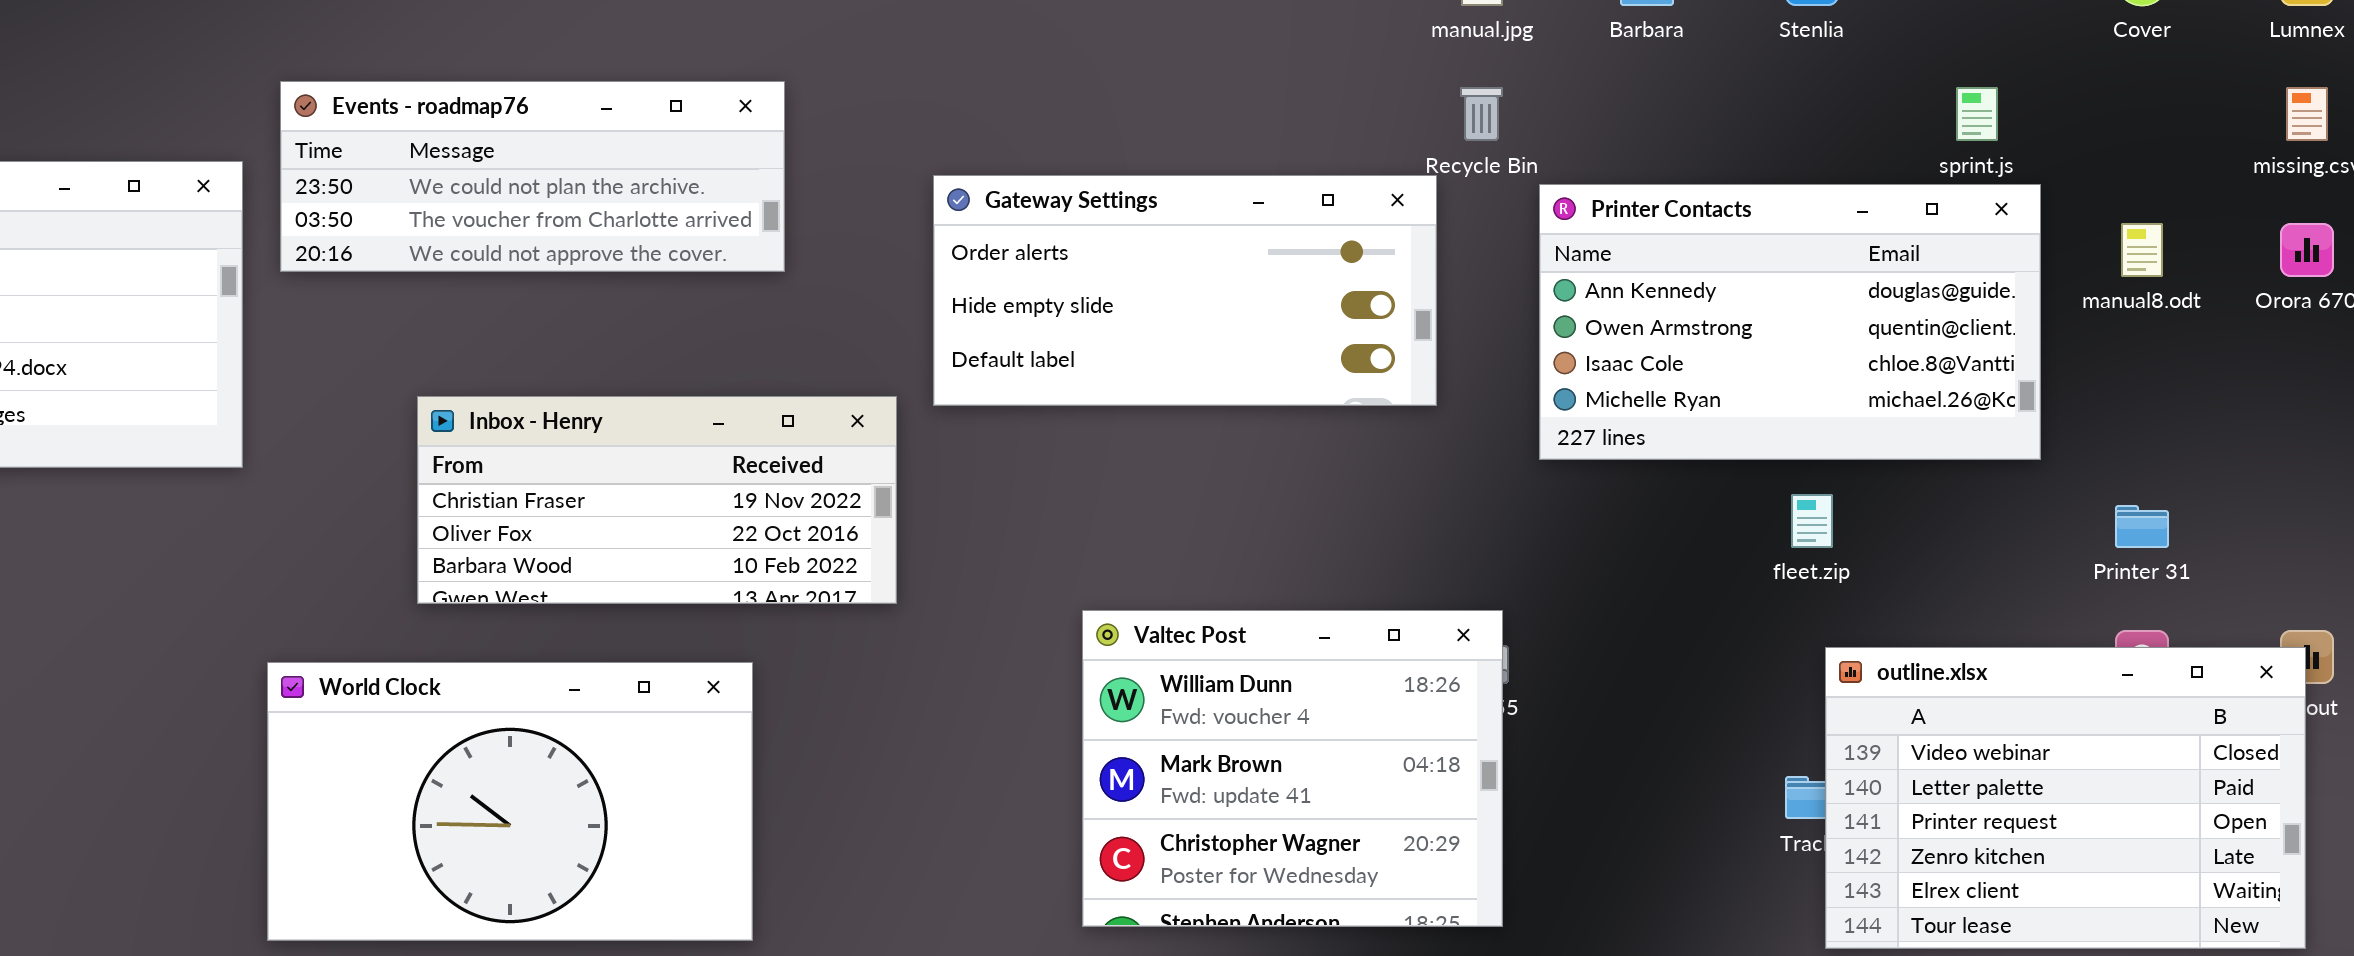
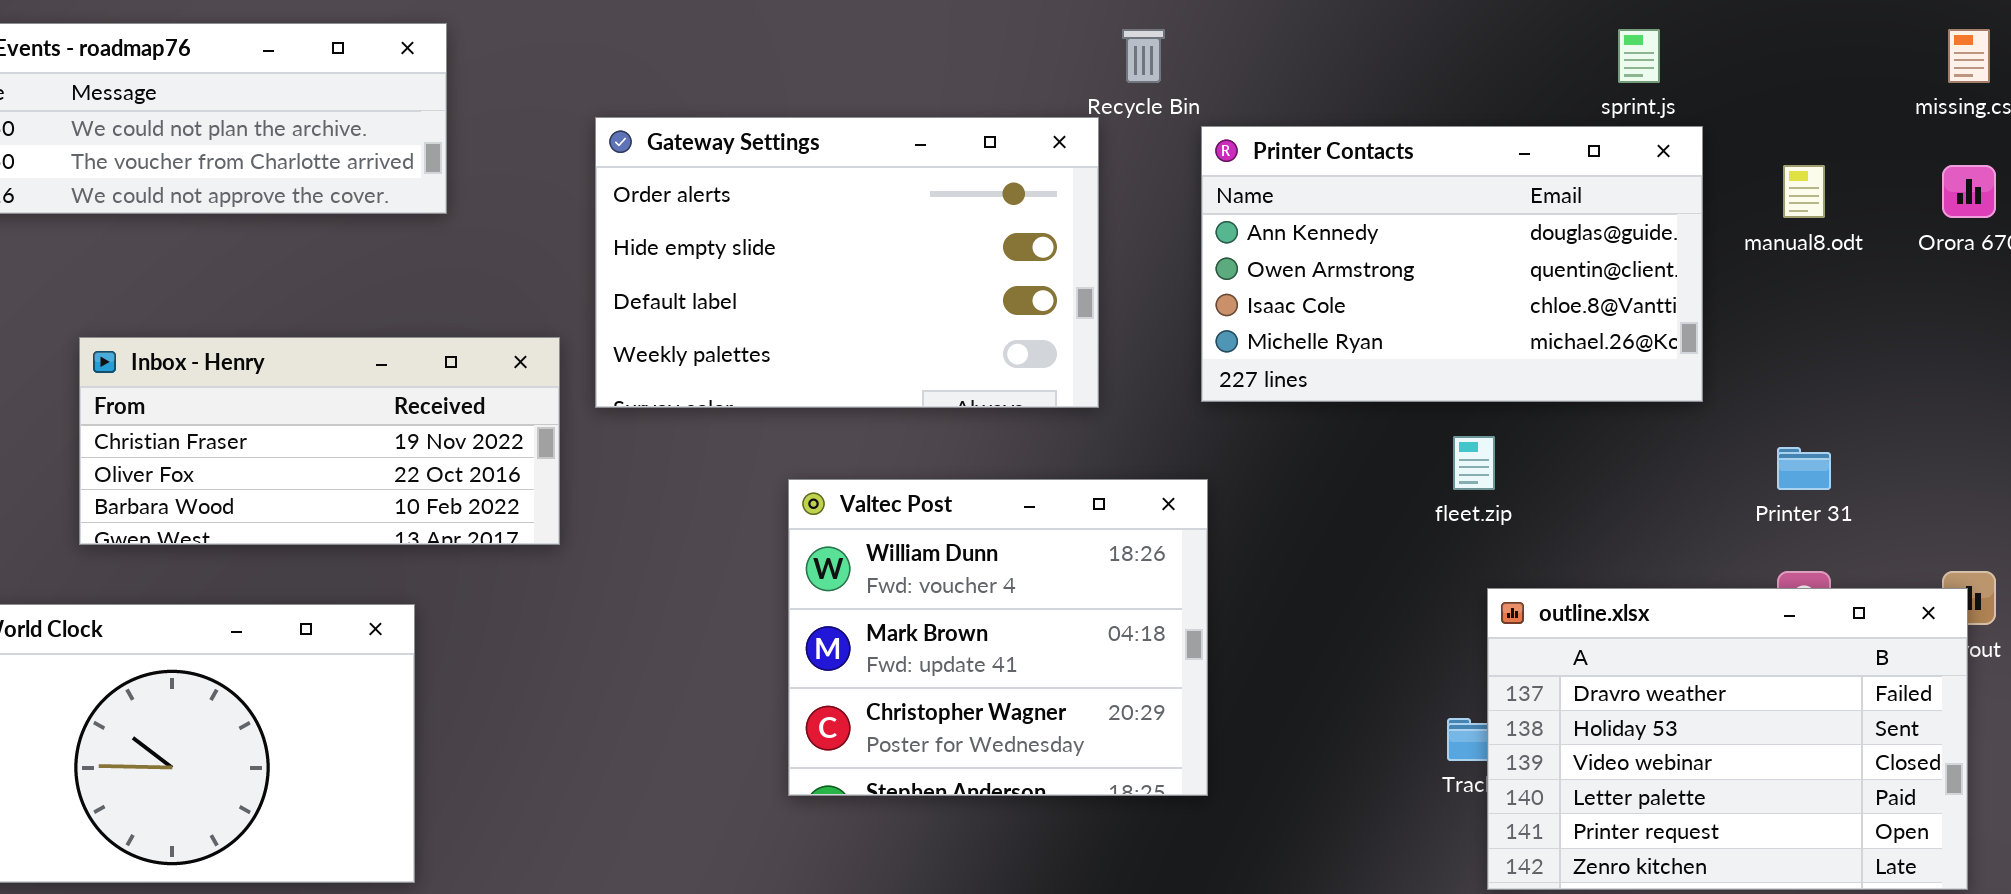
Gateway Settings: [933,175,1437,406] -> [595,117,1099,408], resized
Valtec Post: [1082,610,1503,927] -> [788,479,1208,796], moved
outline.xlsx: [1825,647,2306,949] -> [1487,588,1968,890], scrolled up 2 rows

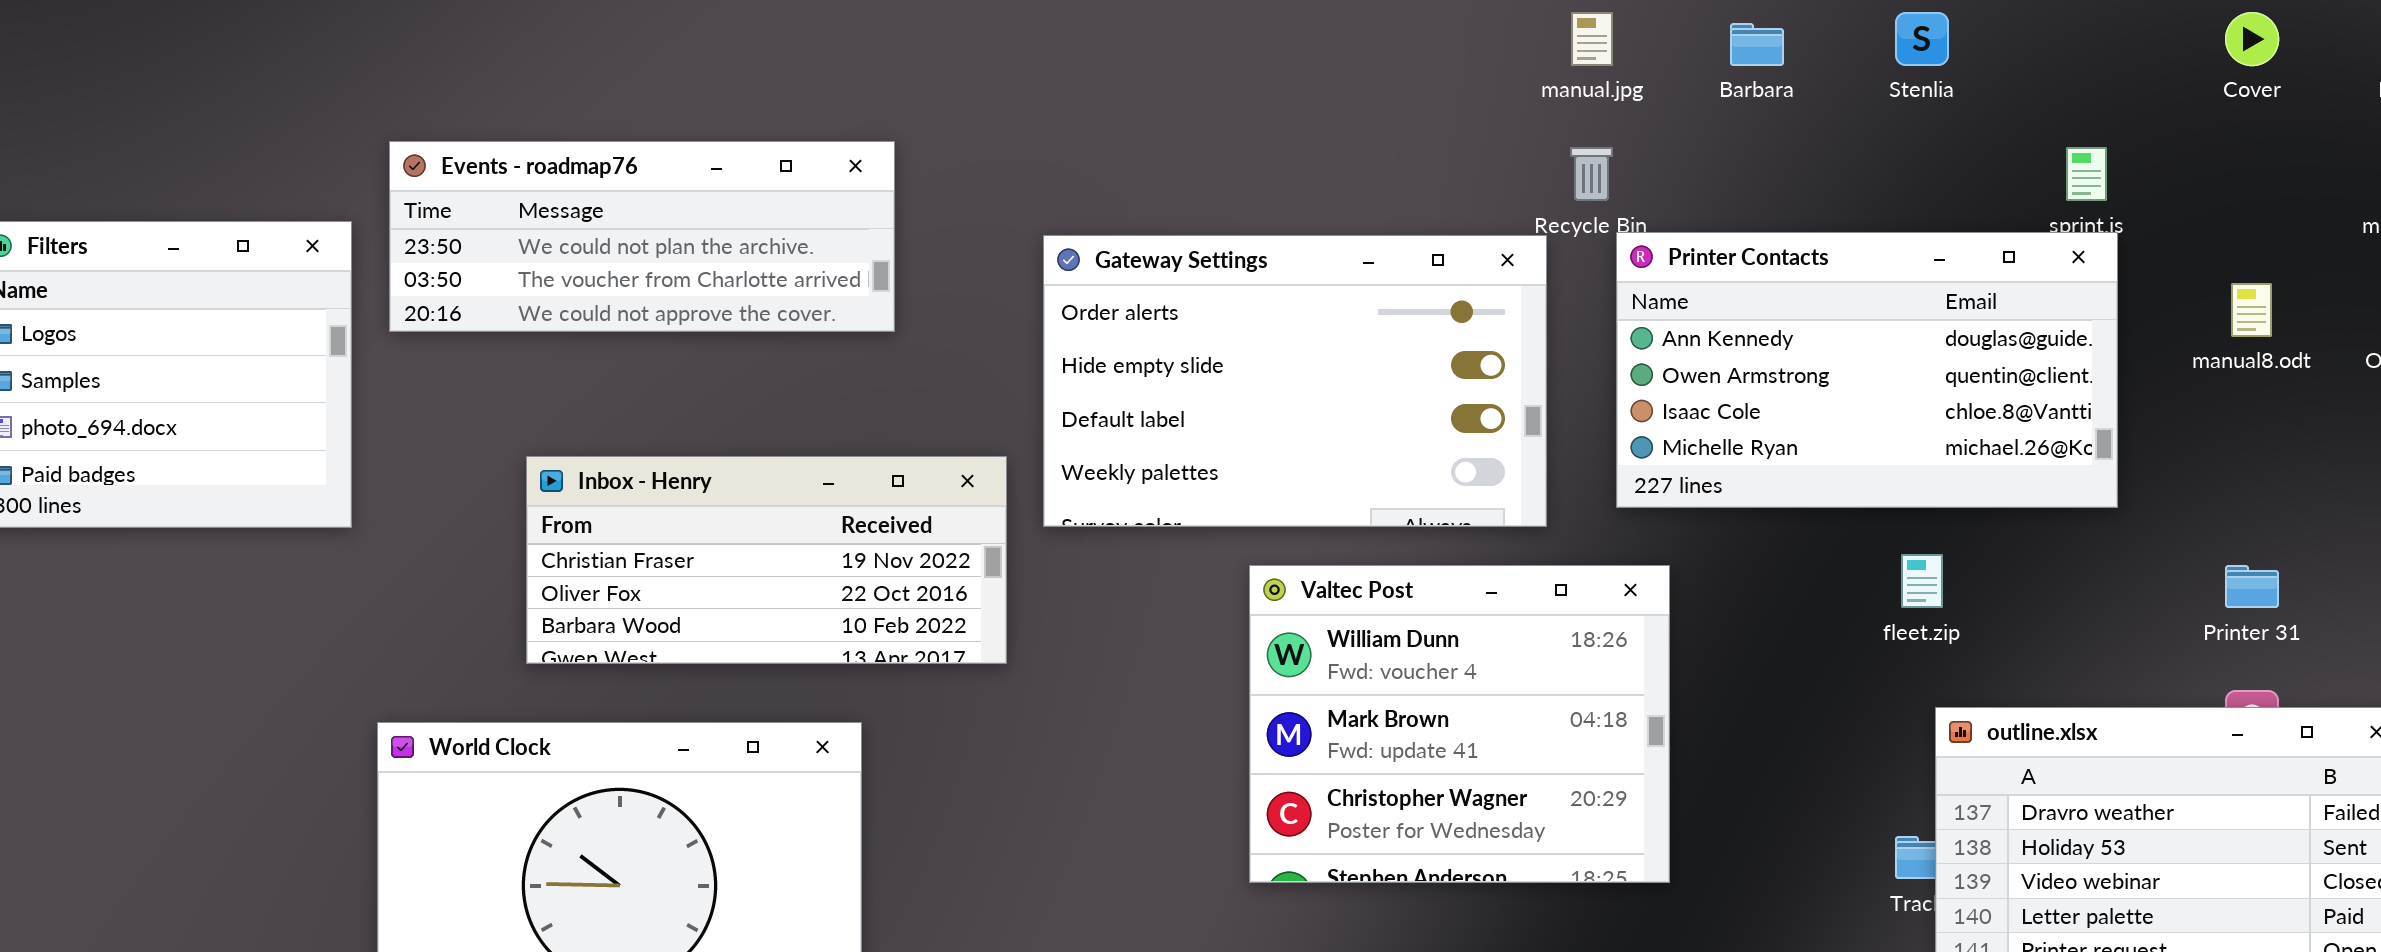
Printer Contacts: [1201,126,1703,402] -> [1616,232,2118,508], moved
Valtec Post: [788,479,1208,796] -> [1249,565,1670,883], moved

